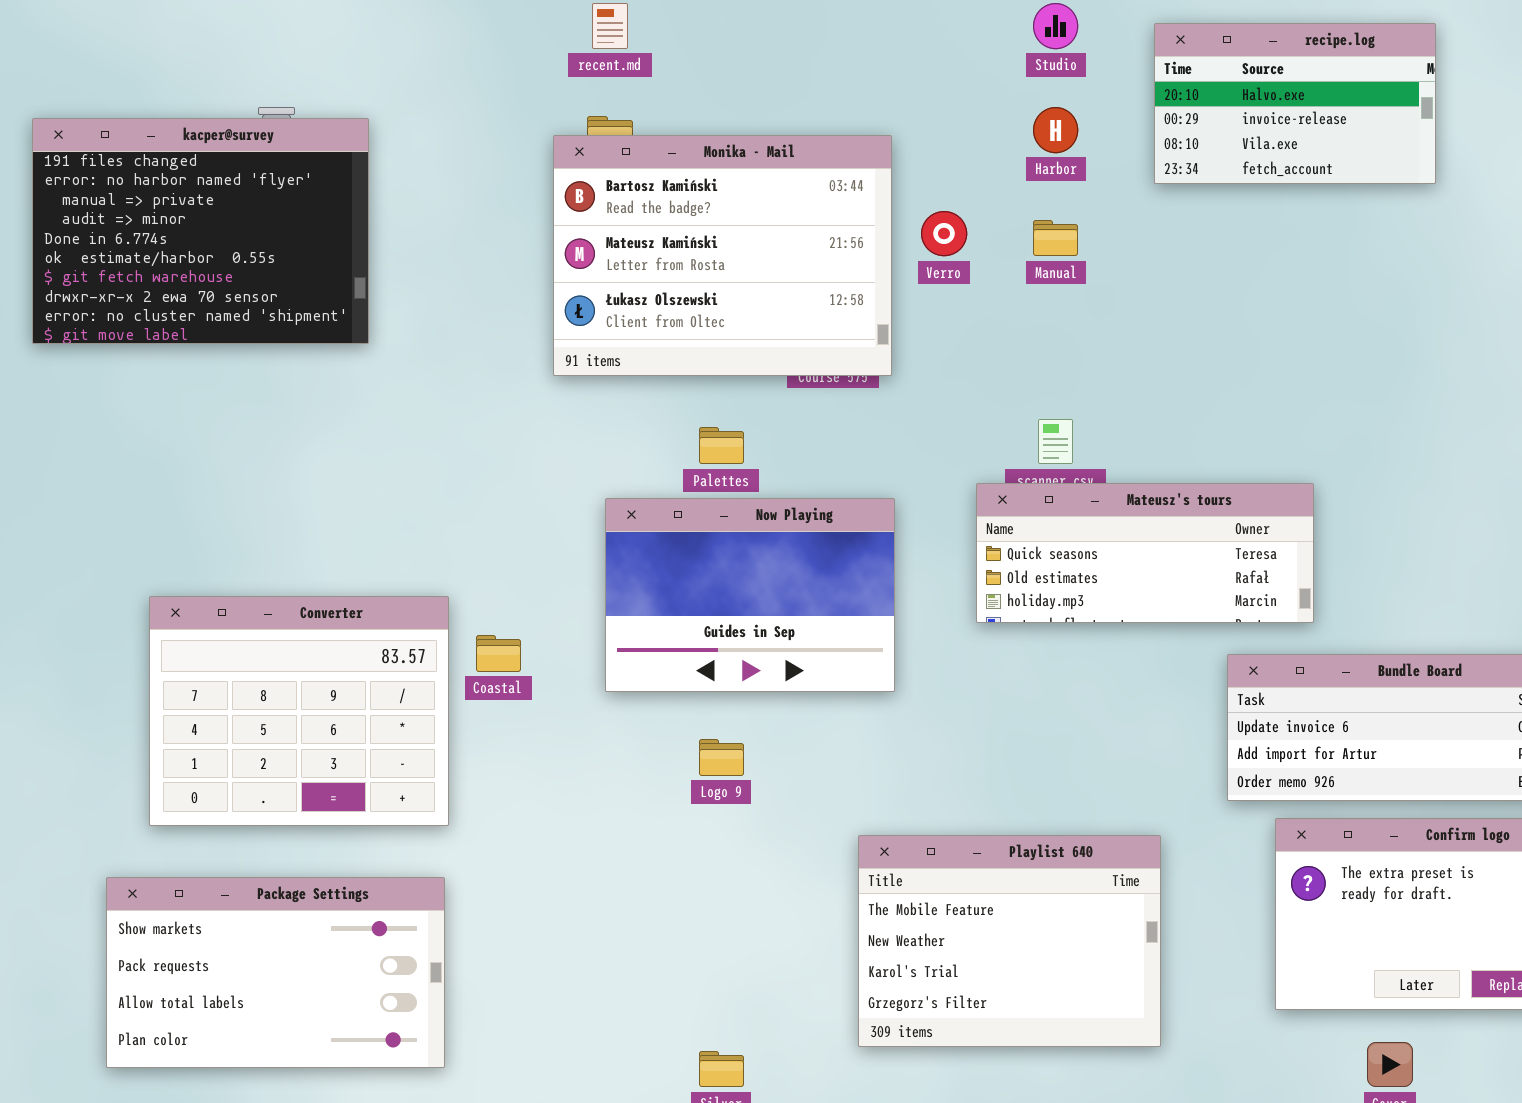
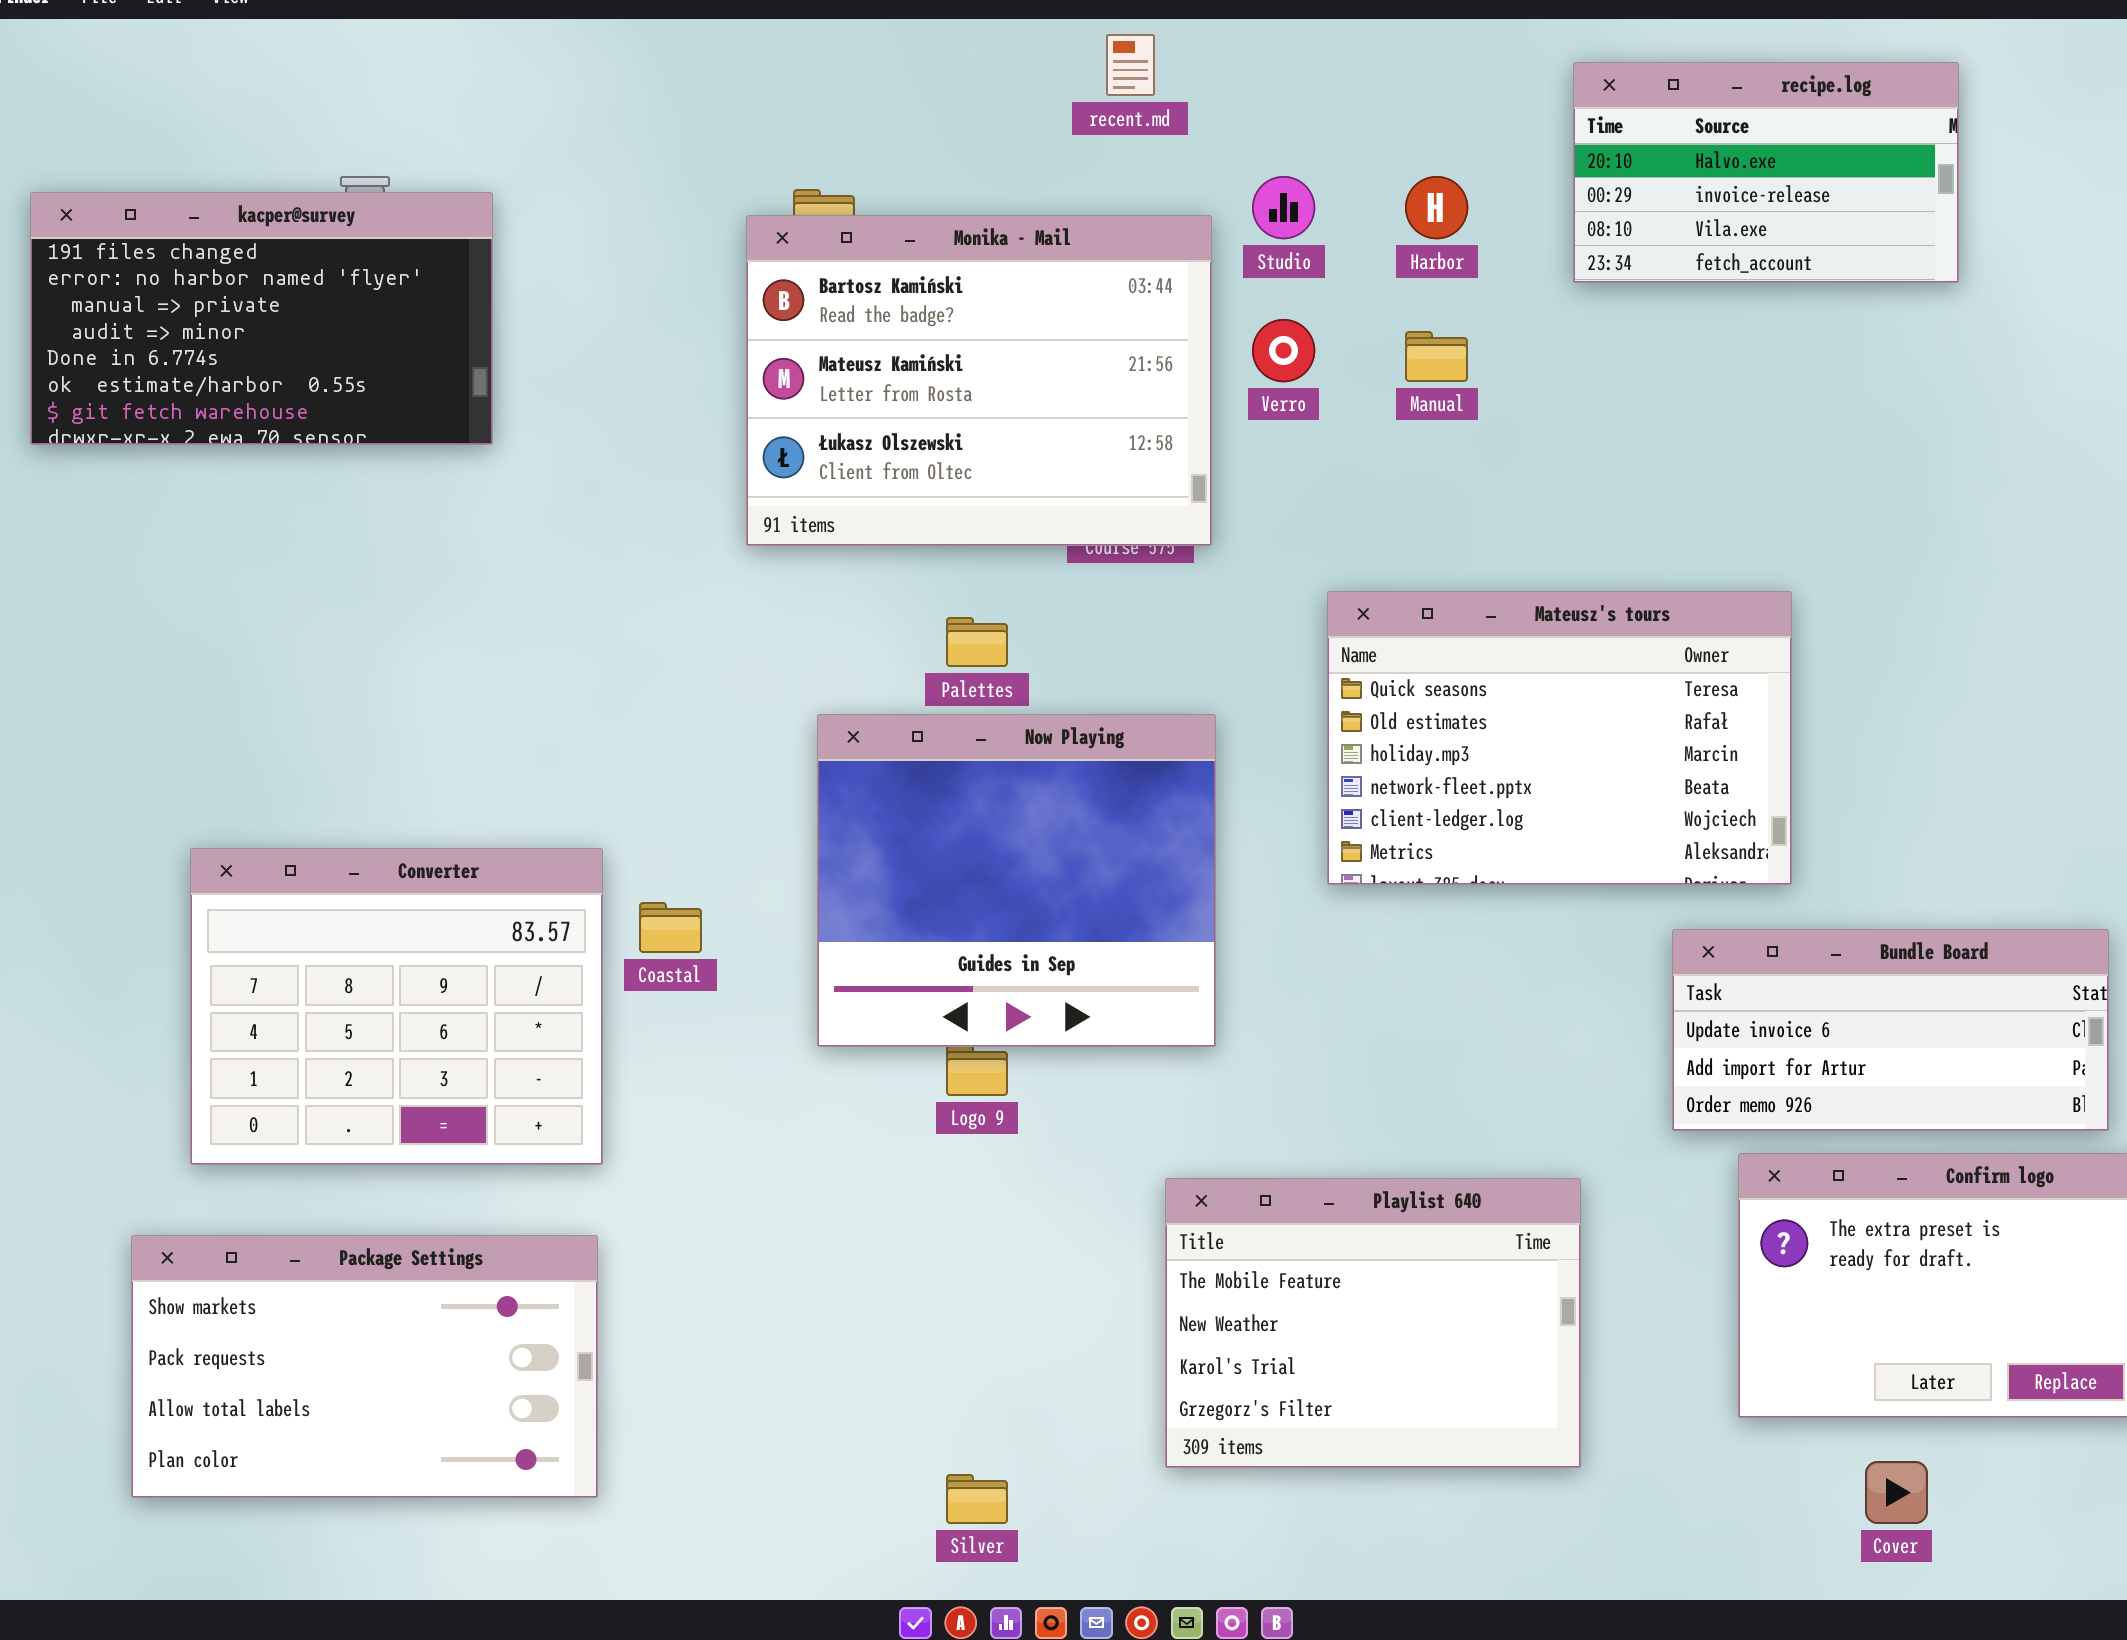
recent.md: [592,3,628,49] -> [1106,34,1155,96], moved
Studio: [1033,3,1078,49] -> [1252,176,1315,239], moved
kacper@survey: [32,118,369,344] -> [30,192,493,445], resized
Mateusz's tours: [976,483,1314,623] -> [1327,591,1792,885], resized
Now Playing: [605,498,895,692] -> [817,714,1216,1047], resized

